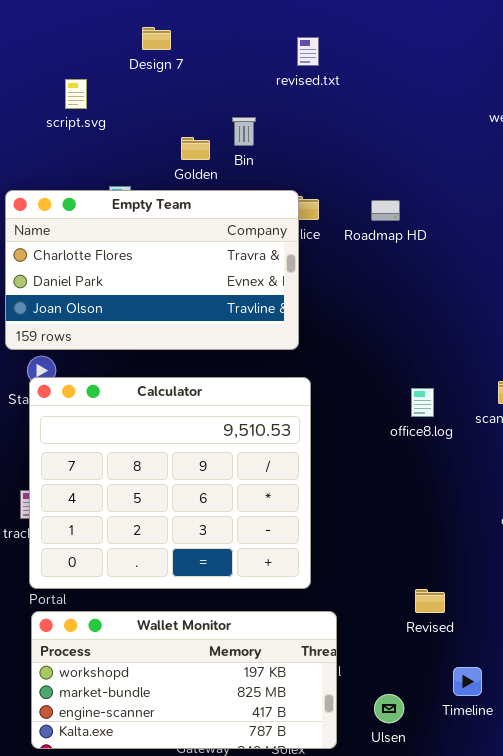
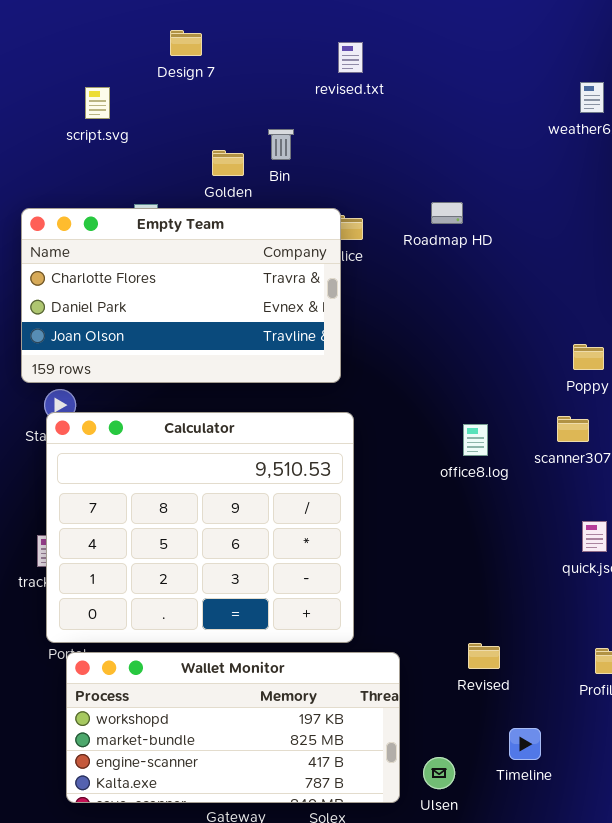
Roadmap HD: [371,200,400,221] -> [431,202,463,224], moved
Wallet Monitor: [31,611,337,749] -> [66,652,400,803], moved

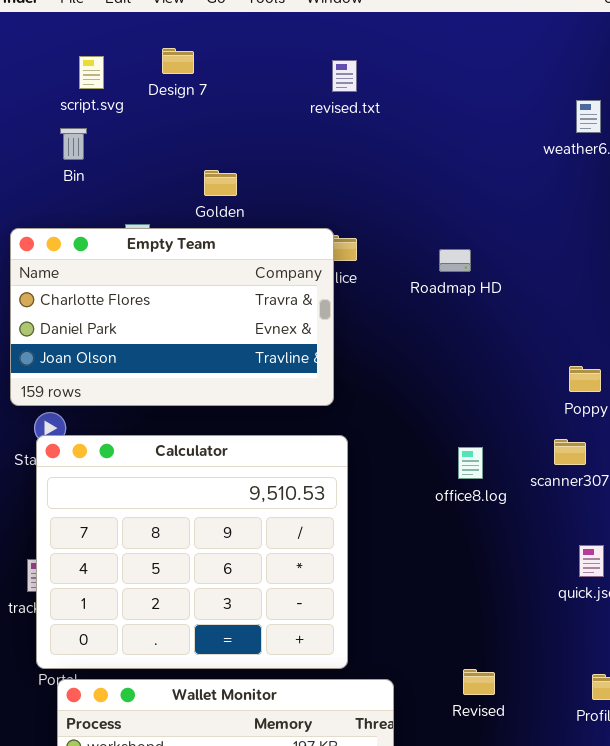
script.svg: [85,87,110,119] -> [79,56,104,89], moved
Bin: [268,129,294,160] -> [60,128,87,160], moved
Roadmap HD: [431,202,463,224] -> [439,249,471,272], moved

